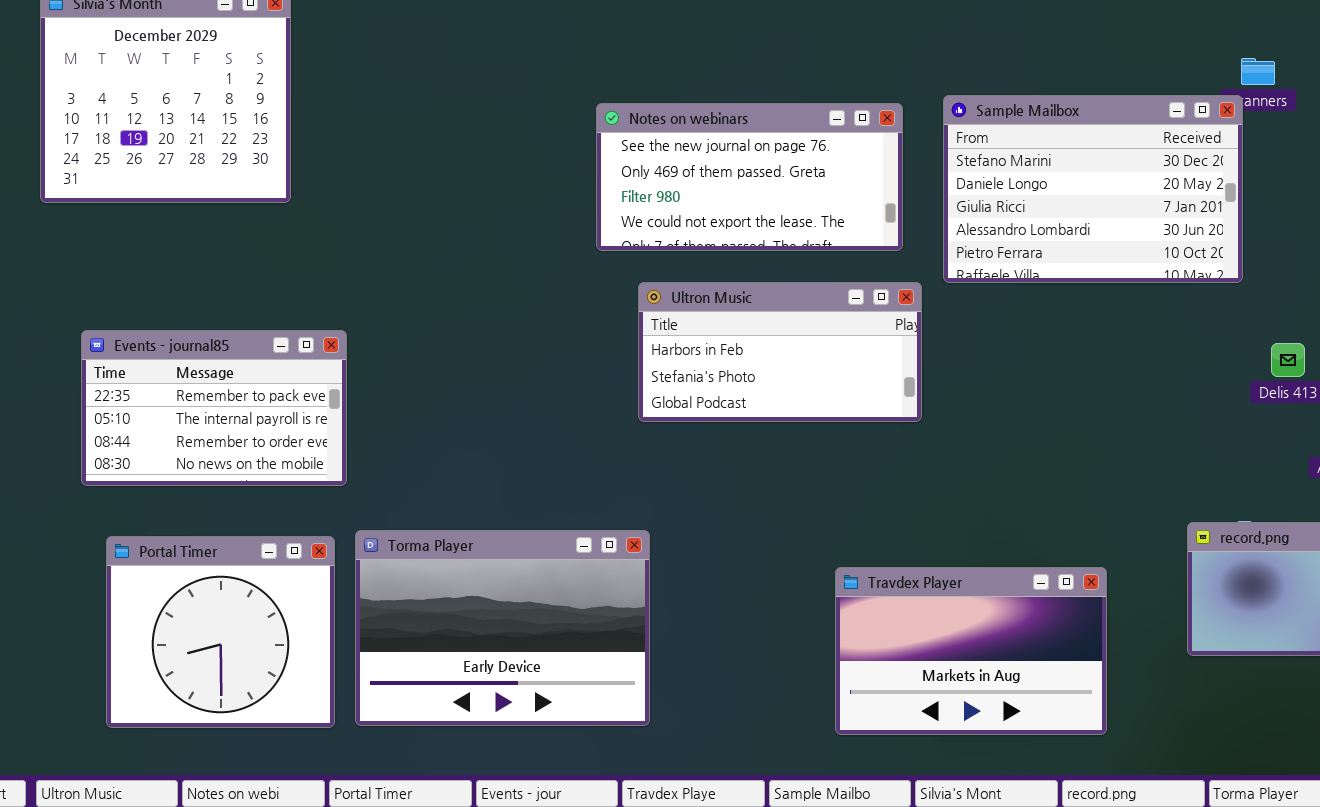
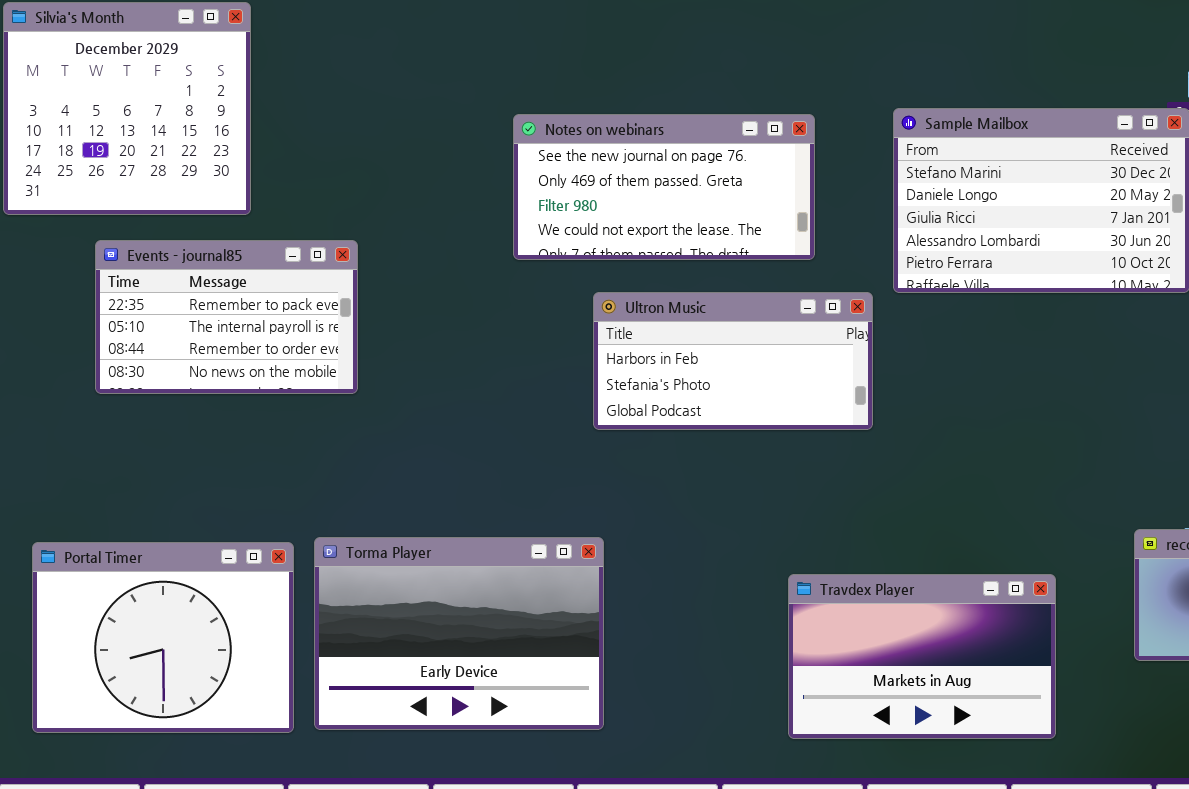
Notes on webinars: [596,103,903,251] -> [513,114,815,260], moved
Events - journal85: [81,330,347,486] -> [95,240,358,394], moved
Portal Timer: [106,536,335,728] -> [32,542,294,733], resized

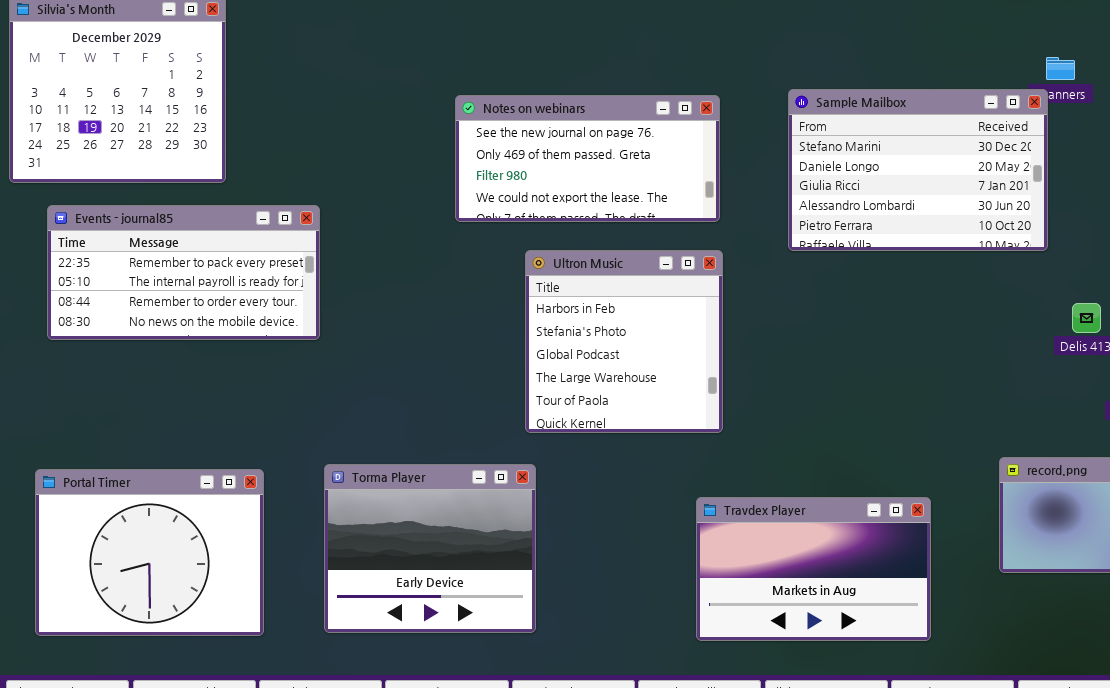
Events - journal85: [95,240,358,394] -> [47,205,320,340], resized
Ultron Music: [593,292,873,430] -> [525,250,723,433], resized
Torma Player: [314,537,604,730] -> [324,464,536,633], resized

